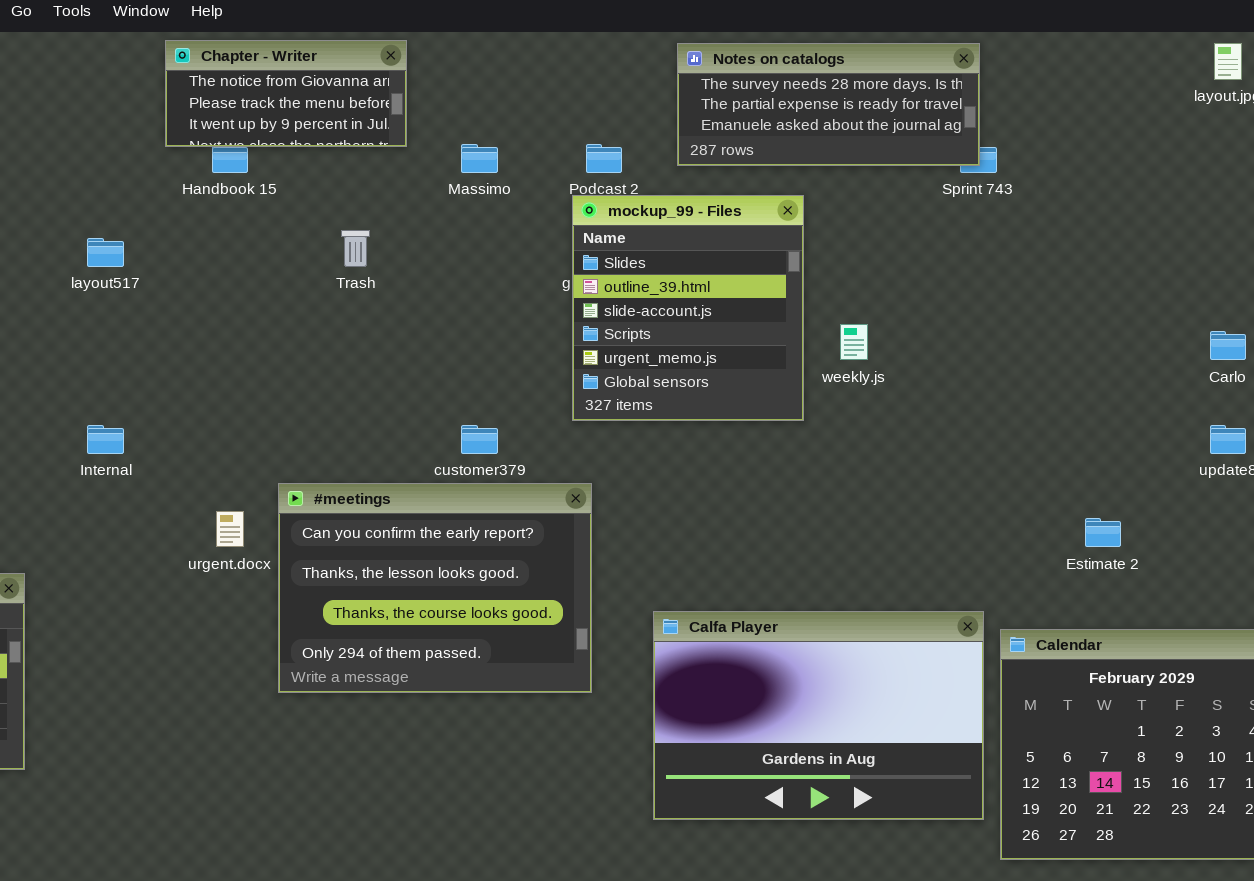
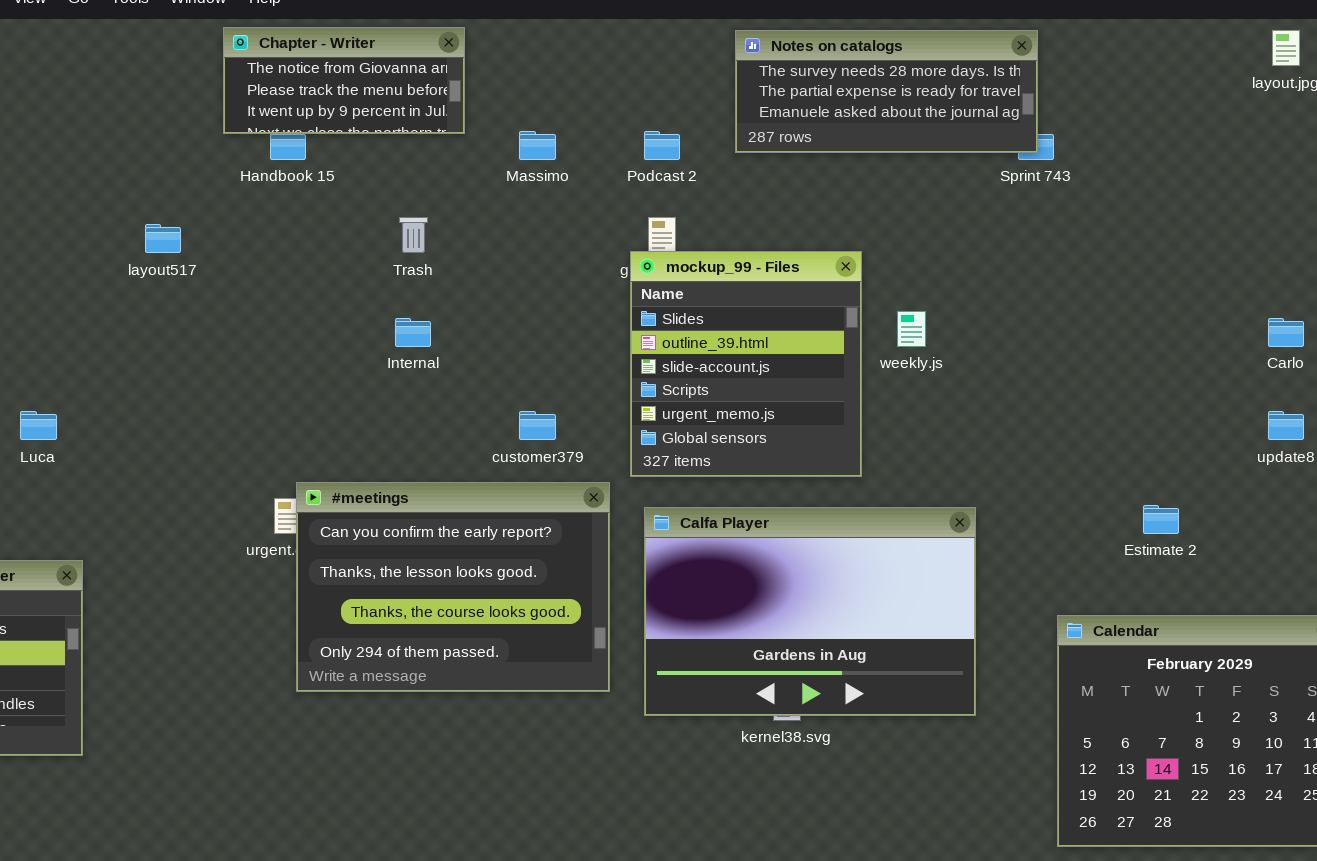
mockup_99 - Files: [572,195,804,421] -> [630,251,862,477], moved
Internal: [87,425,124,454] -> [395,318,431,347], moved
#meetings: [278,483,592,693] -> [296,482,610,692], moved
Calfa Player: [653,611,984,820] -> [644,507,976,716], moved

